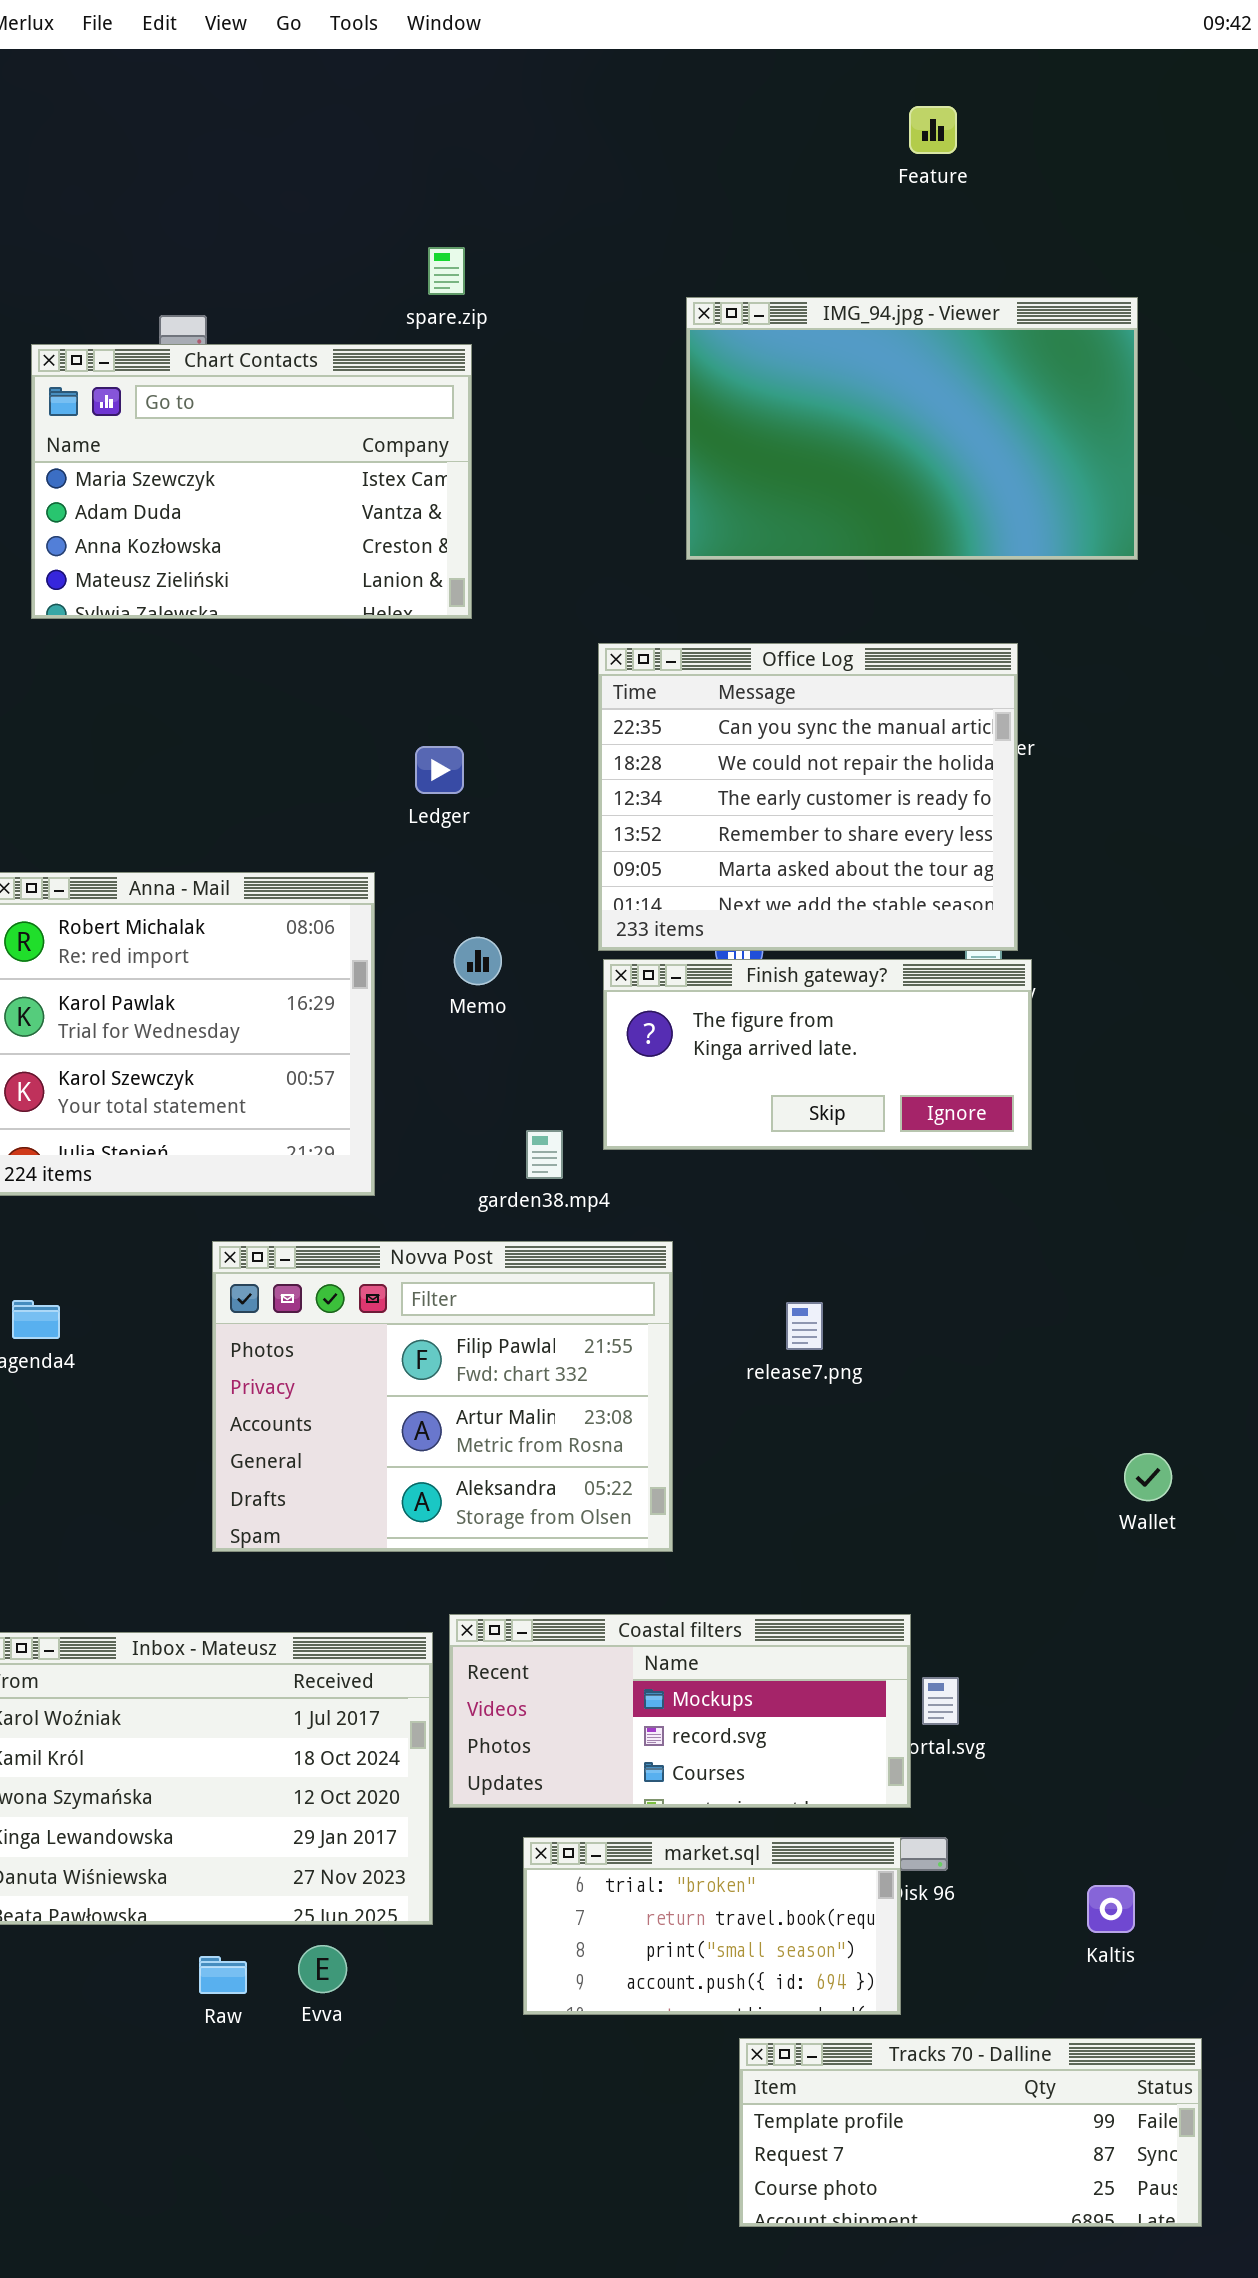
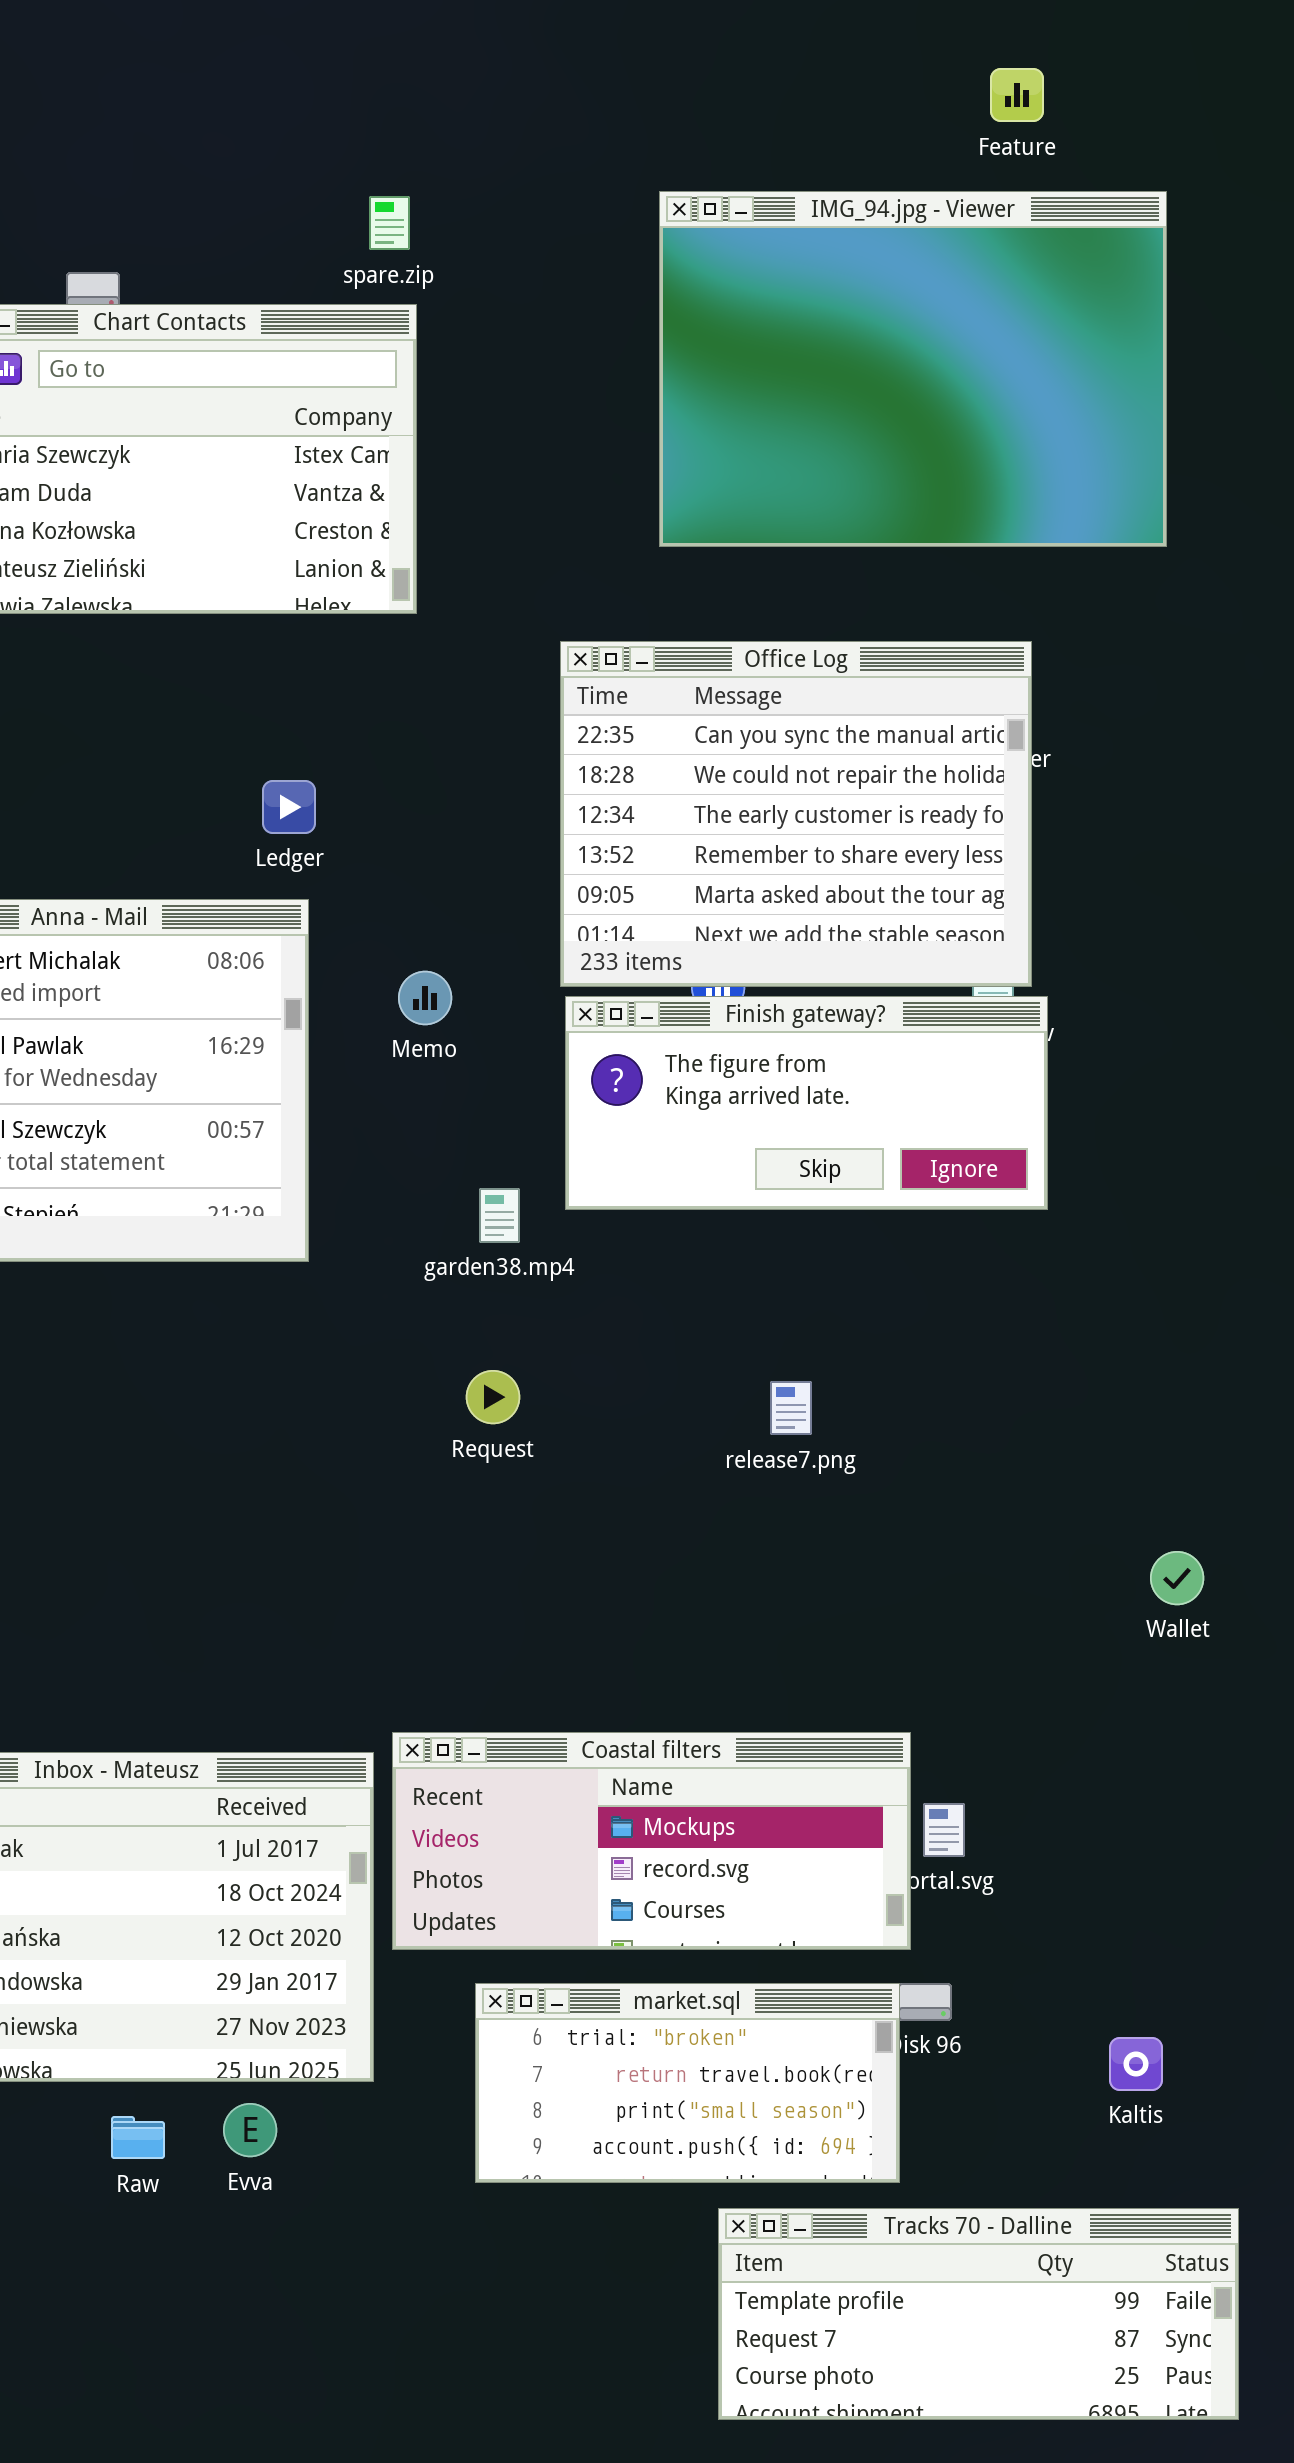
Feature: [909,106,957,154] -> [990,68,1044,122], moved
IMG_94.jpg - Viewer: [686,297,1138,560] -> [659,191,1167,547], resized
Ledger: [415,746,464,794] -> [262,780,316,834], moved
Novva Post: [212,1241,673,1552] -> none, closed

